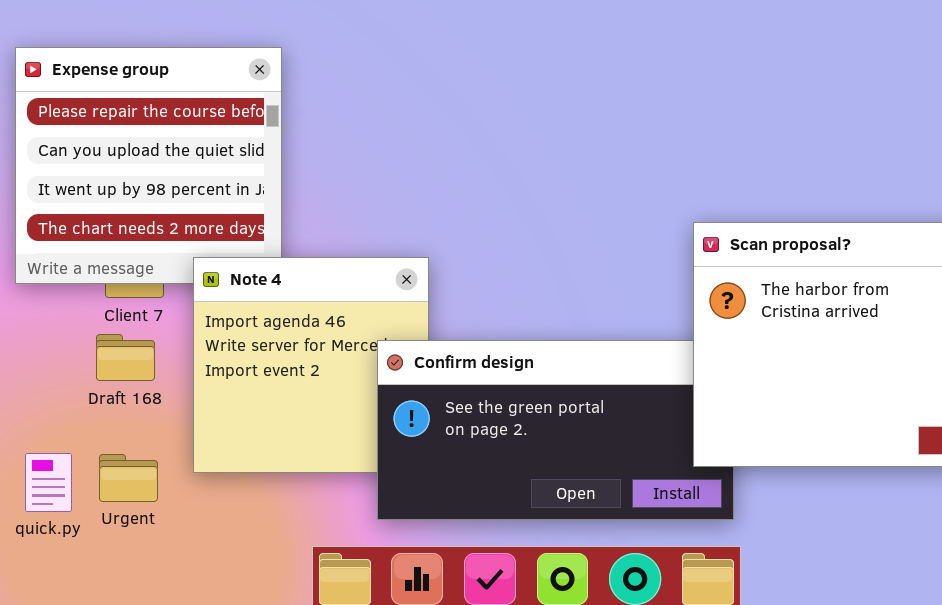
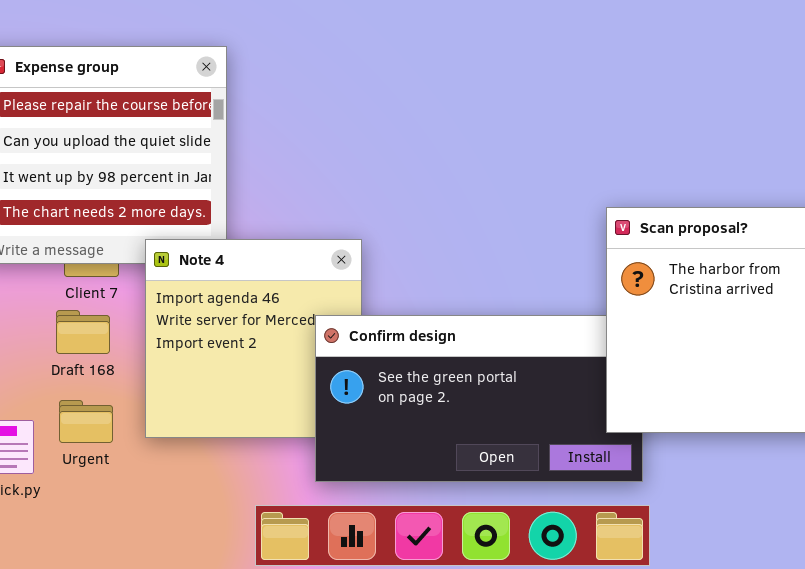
Urgent: [99,454,158,502] -> [59,400,113,443], moved

